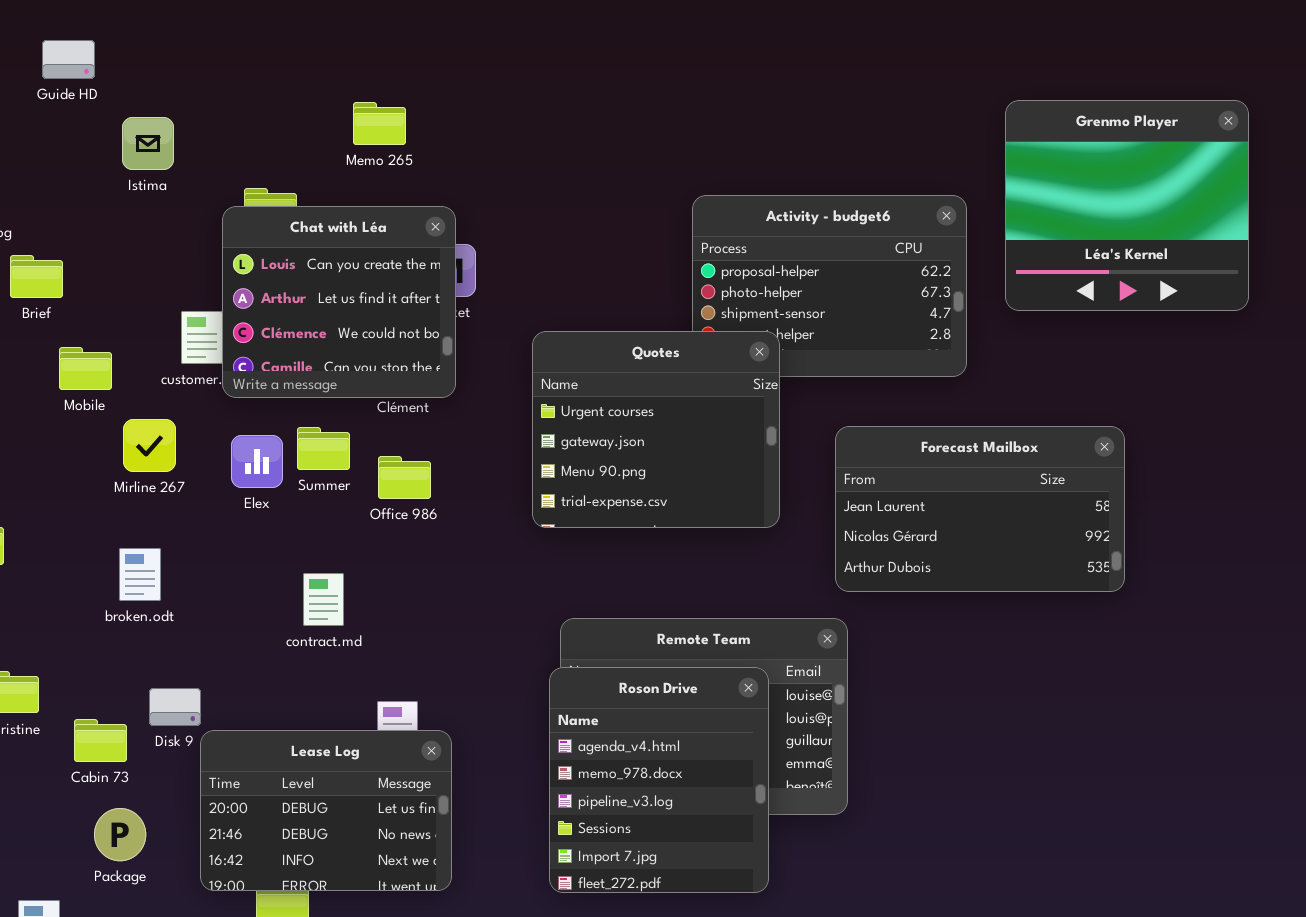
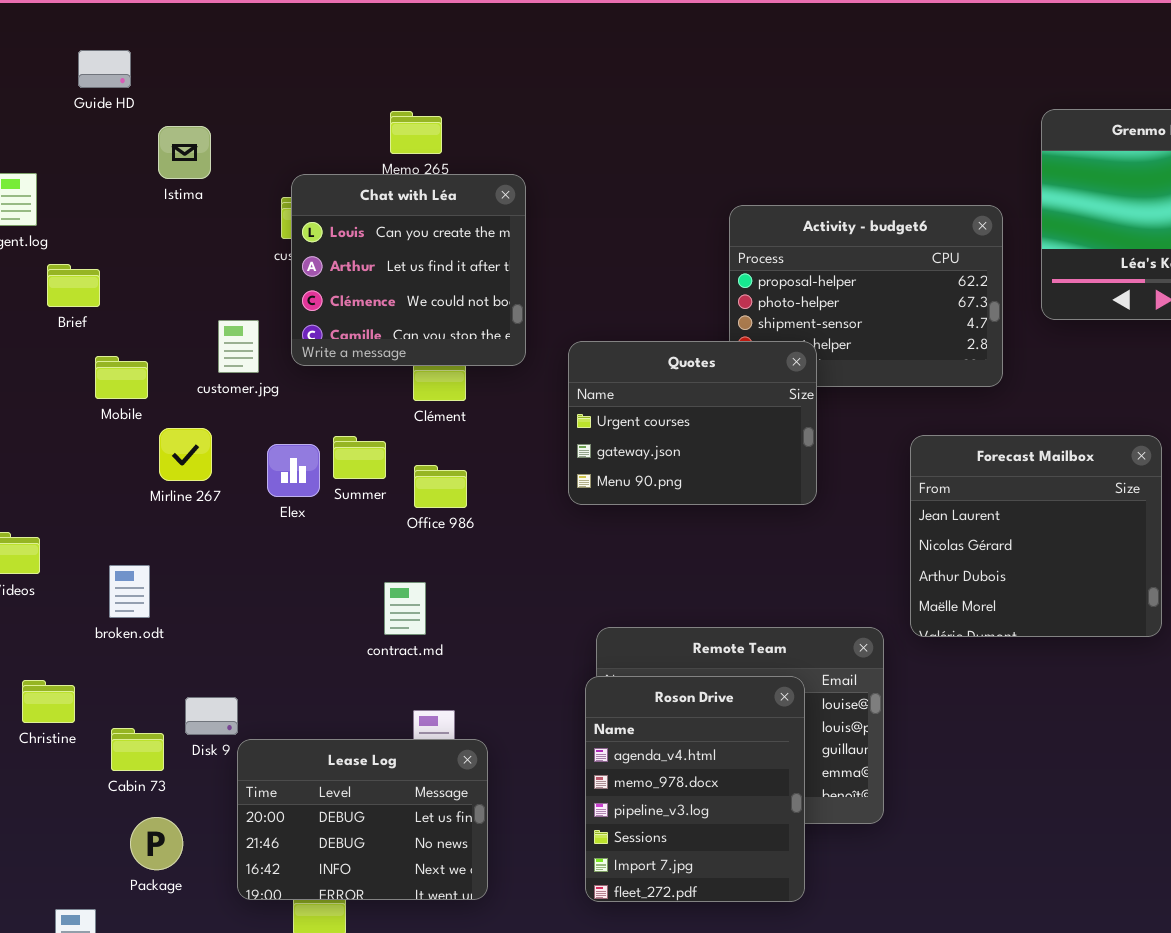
Chat with Léa: [222,206,456,398] -> [291,174,526,366], moved
Quotes: [532,331,780,528] -> [568,341,817,505], resized
Forecast Mailbox: [835,426,1125,592] -> [910,435,1162,637], resized
broken.odt: [119,548,161,601] -> [109,565,150,618], moved
contract.md: [303,573,344,626] -> [384,582,426,635], moved

